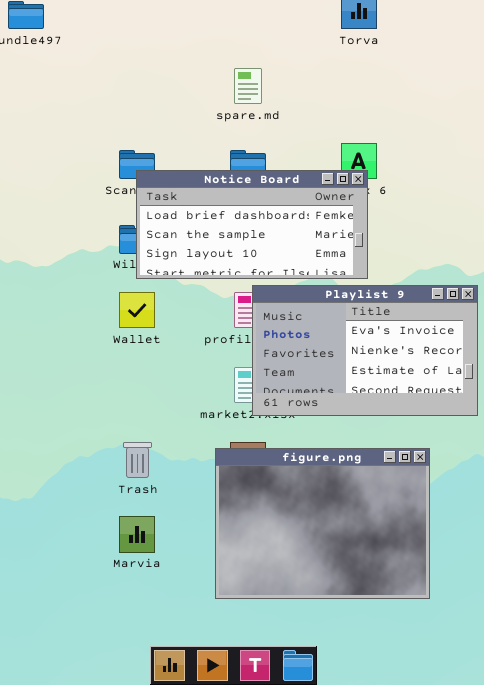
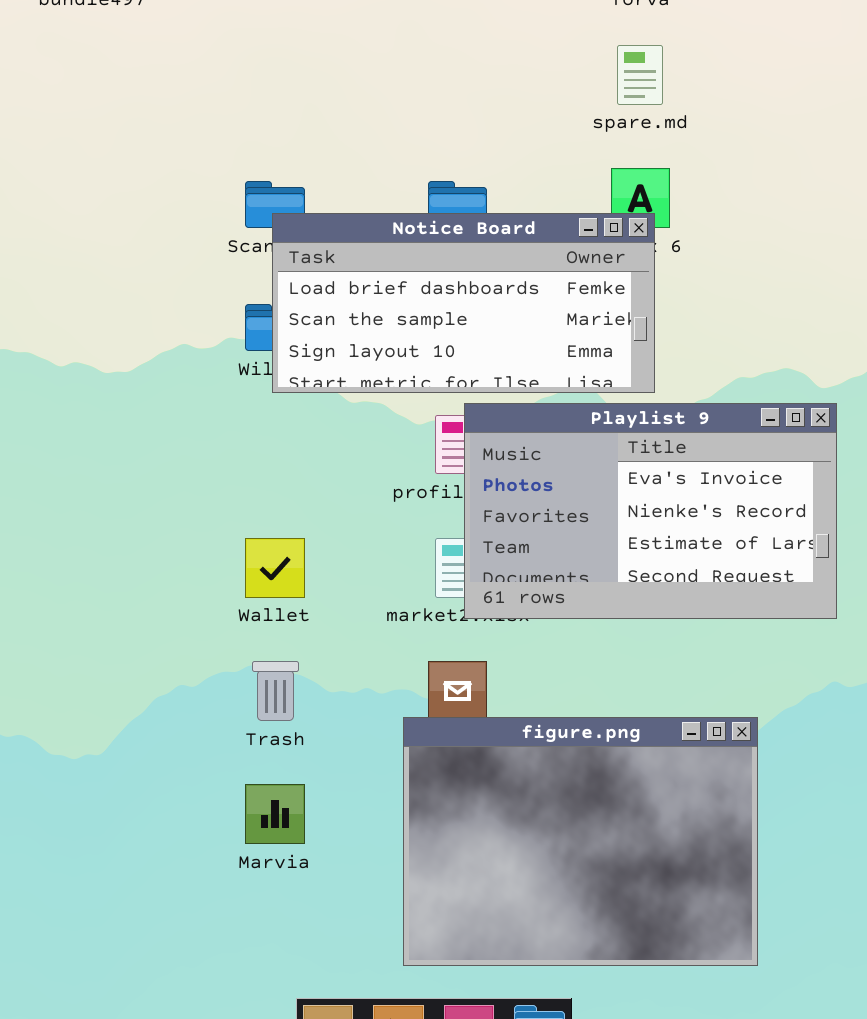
spare.md: [234,68,262,104] -> [617,45,663,105], moved
Wallet: [119,292,155,328] -> [245,538,305,598], moved
figure.png: [215,448,430,599] -> [403,717,758,966], moved

